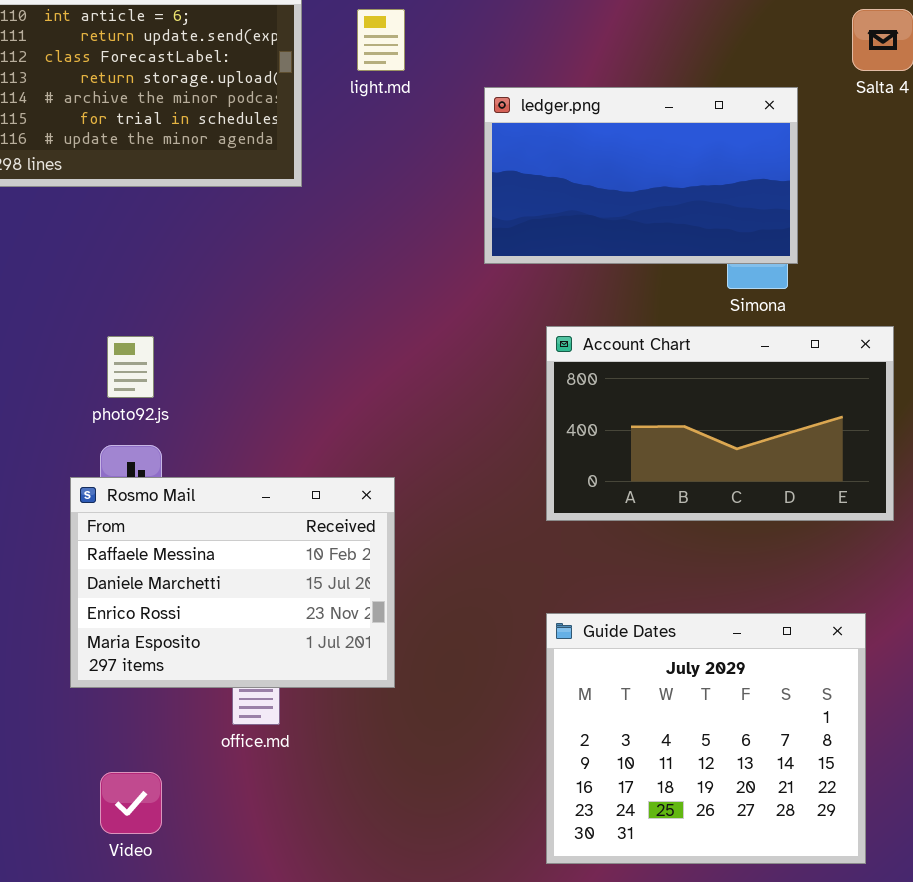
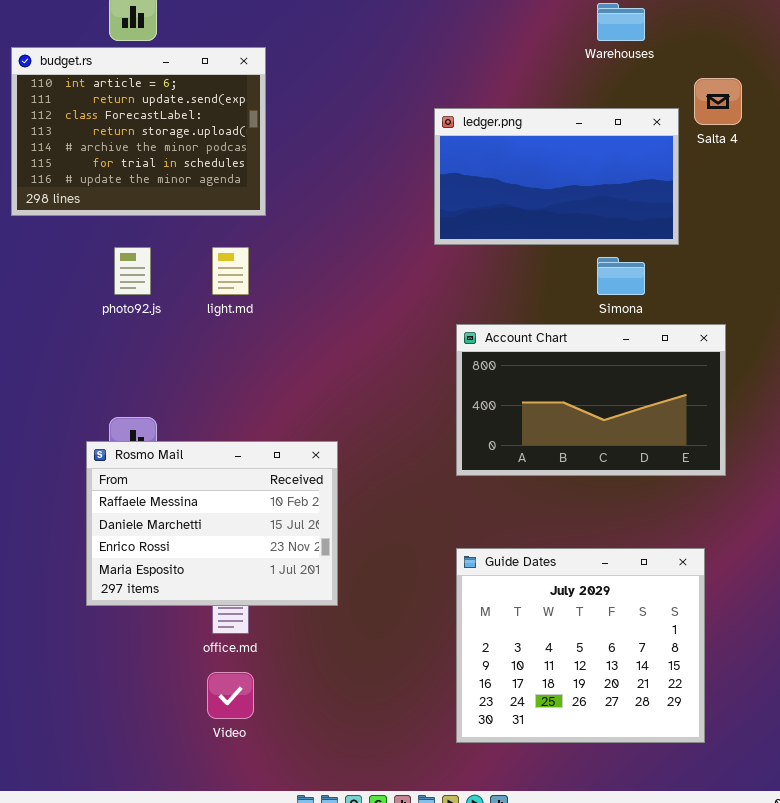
light.md: [357,9,405,71] -> [212,247,249,295], moved
ledger.png: [484,87,798,264] -> [434,108,679,245], moved
photo92.js: [107,336,154,398] -> [114,247,151,295], moved
Video: [100,772,162,834] -> [207,672,254,719], moved

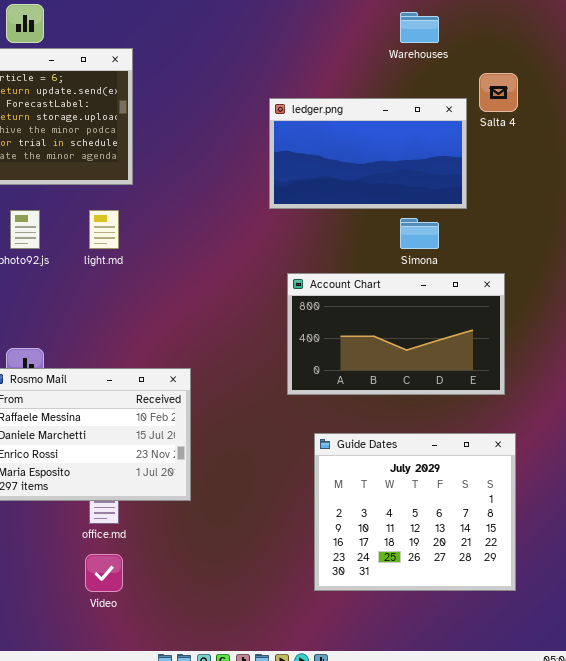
Guide Dates: [456,548,705,743] -> [314,433,516,591], moved

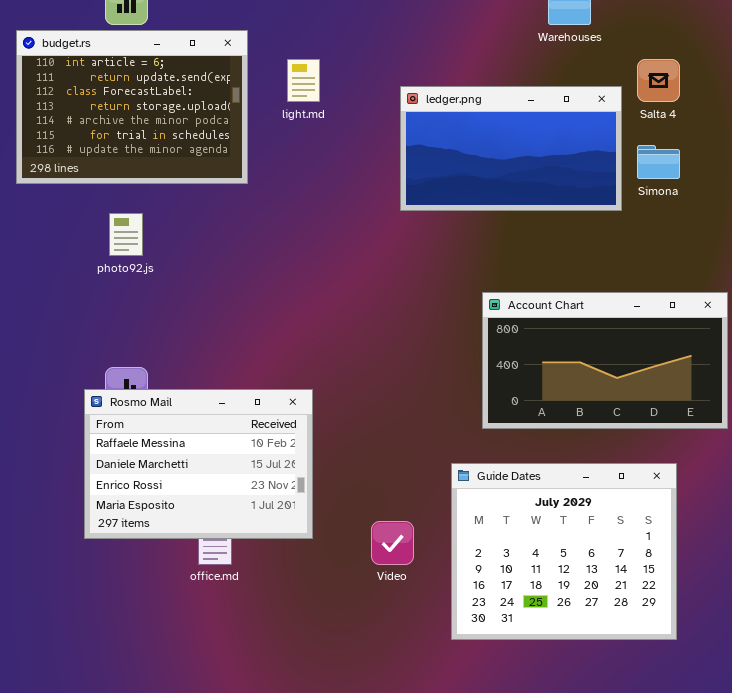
light.md: [89,210,119,249] -> [287,59,320,102], moved
Simona: [400,218,439,249] -> [637,145,680,179], moved
Account Chart: [287,273,505,395] -> [482,292,728,429], moved
Video: [85,554,123,592] -> [371,521,414,565], moved

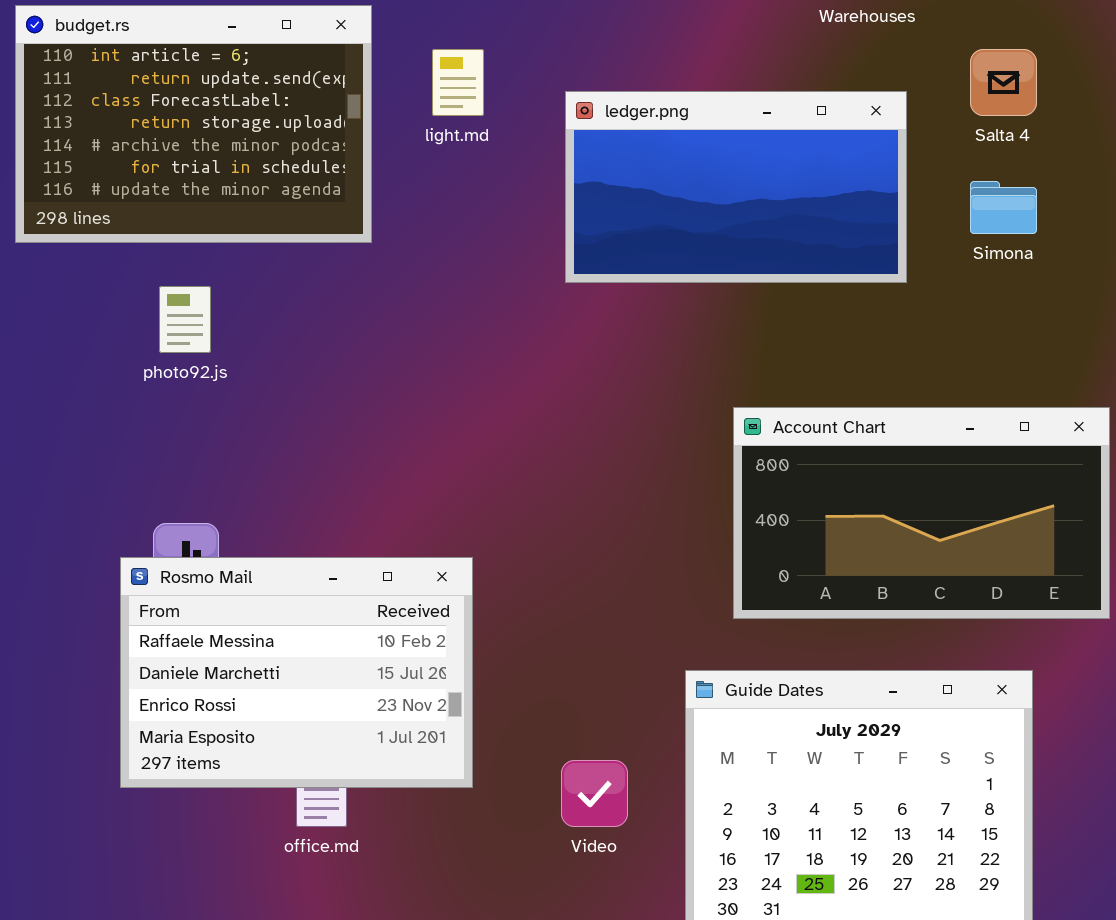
ledger.png: [400,86,622,211] -> [565,91,907,283], moved

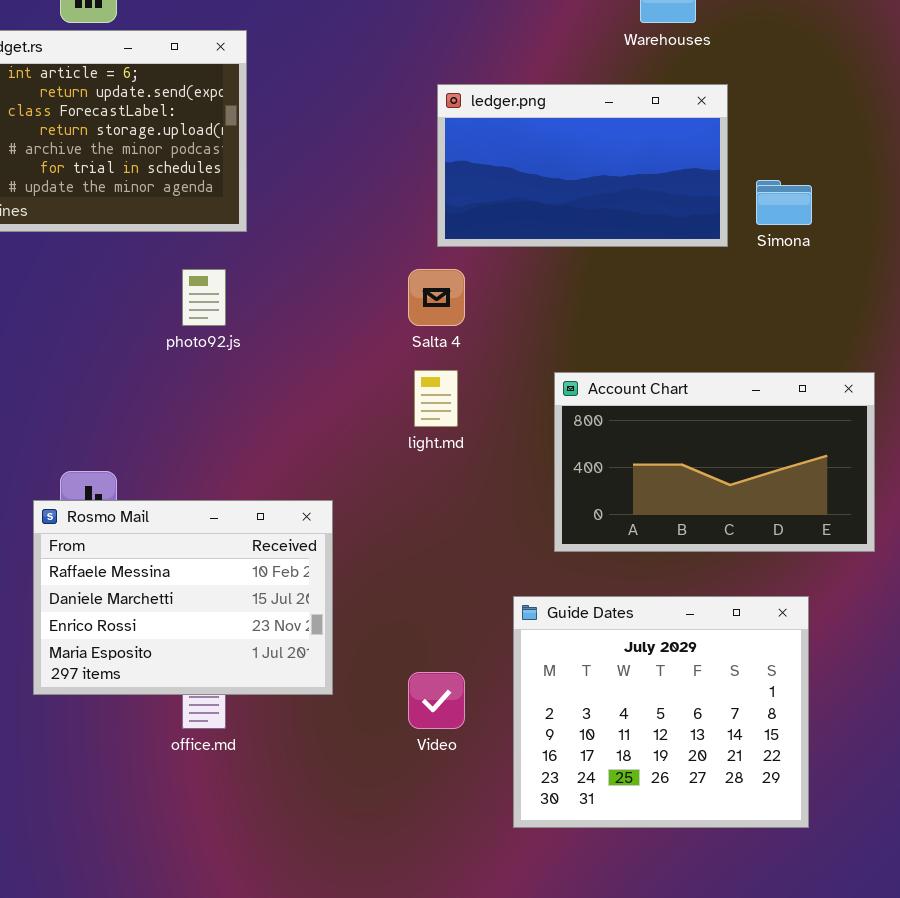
light.md: [432,49,484,116] -> [414,370,458,427], moved
Salta 4: [970,49,1037,116] -> [408,269,465,326], moved
ledger.png: [565,91,907,283] -> [437,84,728,247], moved
photo92.js: [159,286,211,353] -> [182,269,226,326], moved

